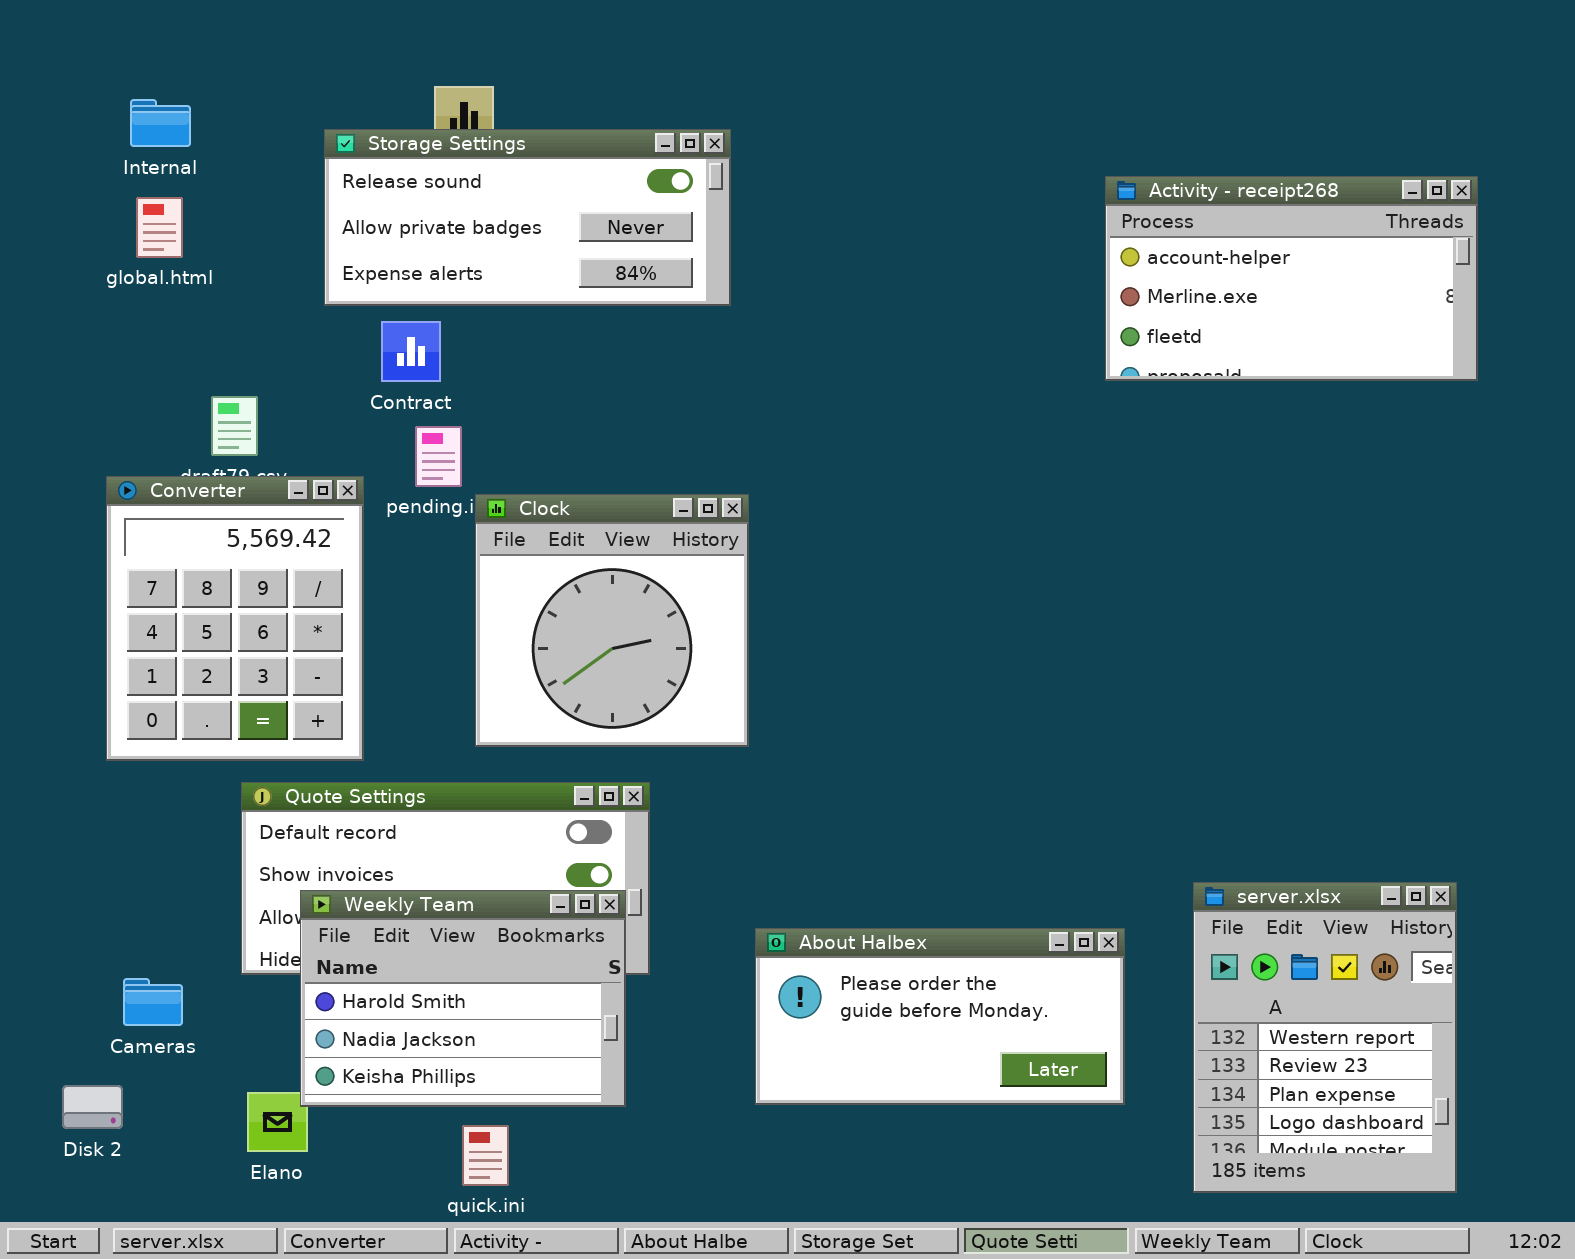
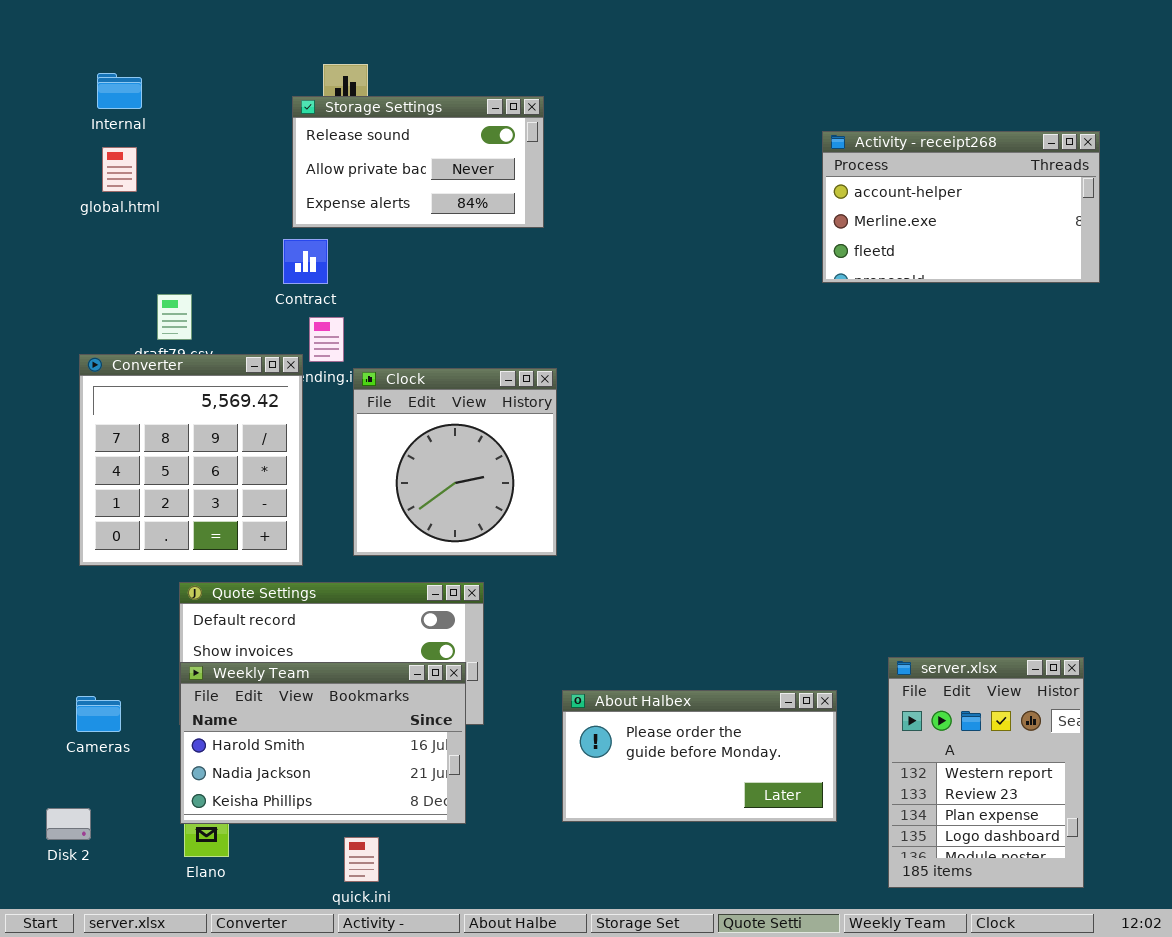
Storage Settings: [324,129,731,306] -> [292,96,544,228], resized
Converter: [106,476,364,761] -> [79,354,303,566], resized
Weekly Team: [300,890,626,1107] -> [180,662,466,824], resized
Cameras: [123,978,183,1026] -> [76,696,121,732], moved

